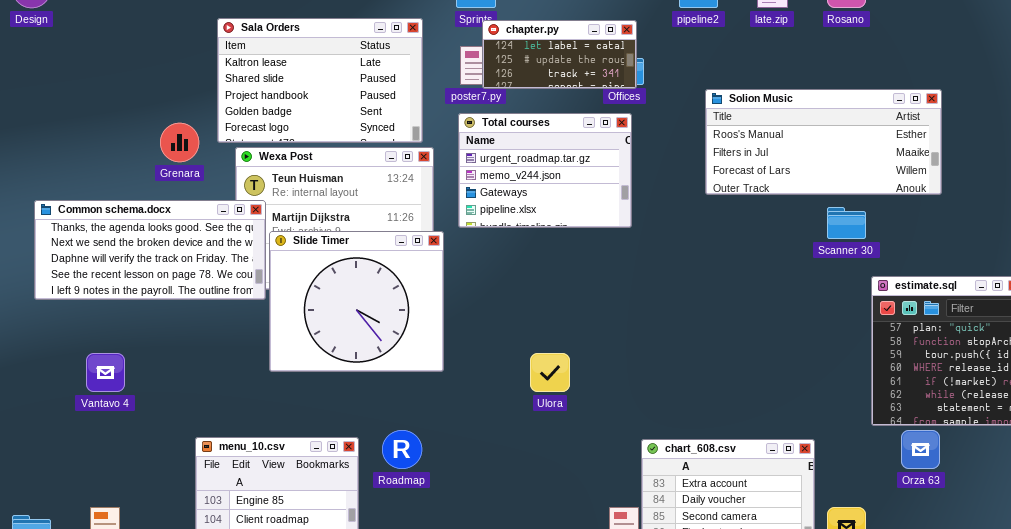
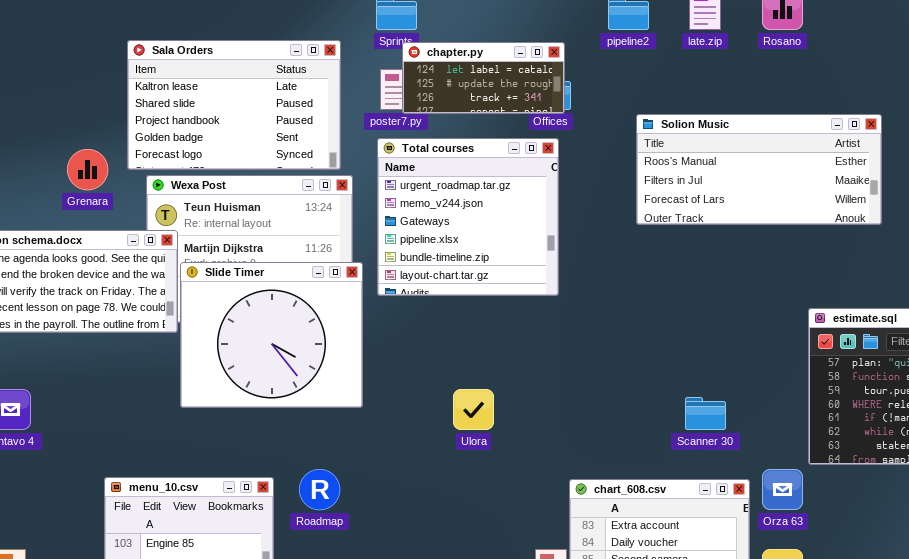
Total courses: [458,113,632,228] -> [377,138,559,296], resized
Scanner 30: [827,207,866,239] -> [685,397,726,430], moved
Orza 63: [901,430,940,469] -> [762,469,803,510], moved

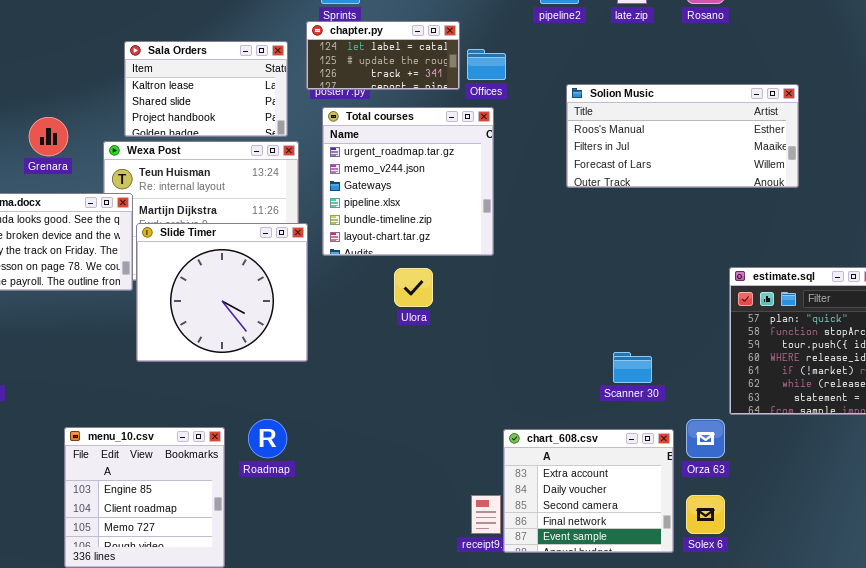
Sala Orders: [127,40,341,170] -> [124,41,288,137], resized
chapter.py: [402,42,565,114] -> [306,21,460,90], moved
Ulora: [453,389,494,430] -> [394,268,433,307], moved

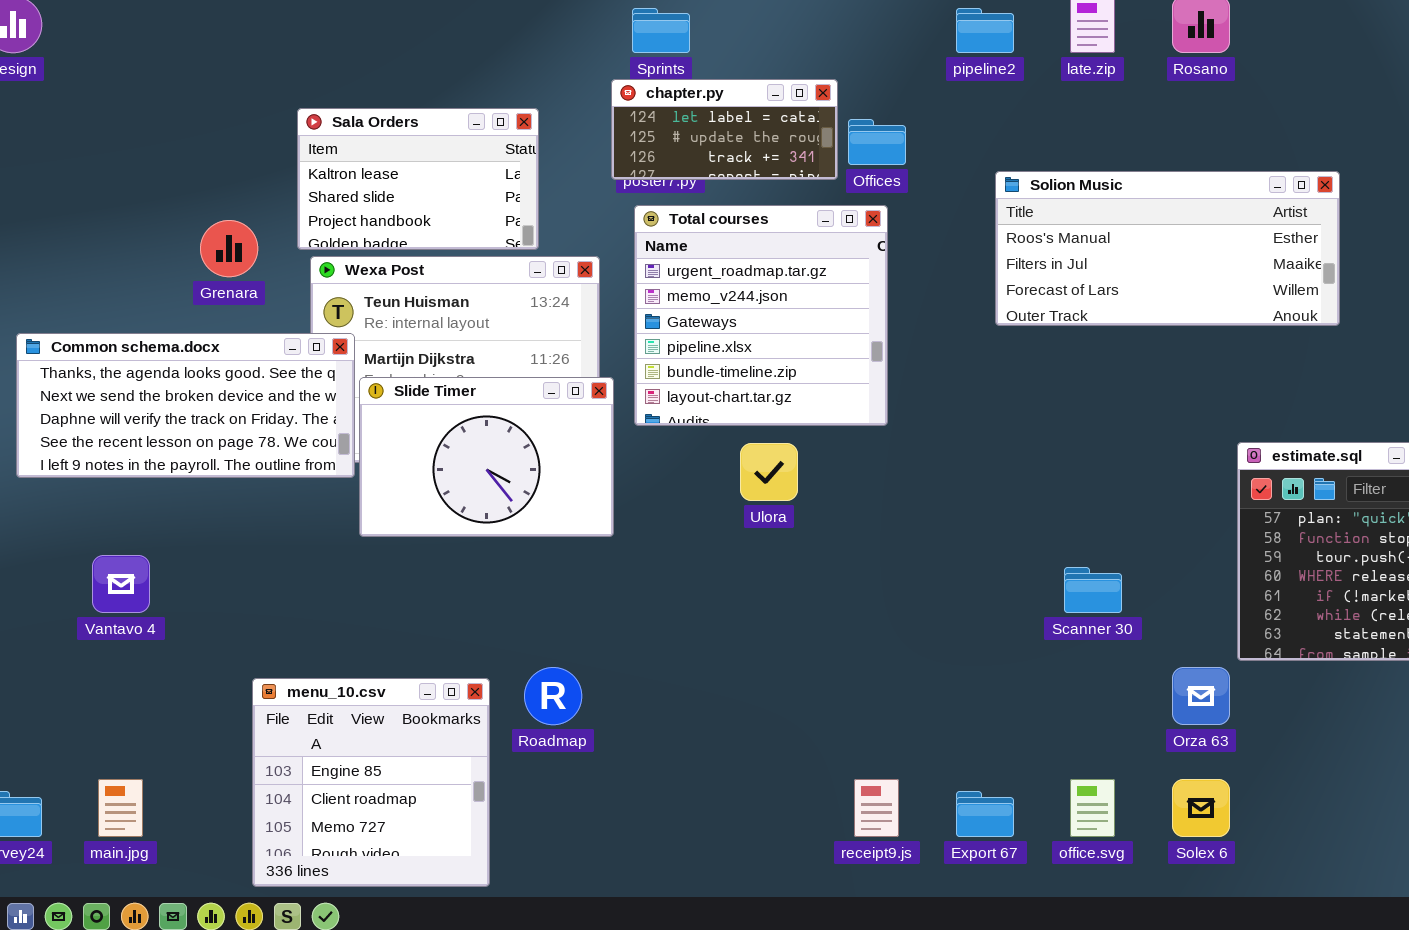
Sala Orders: [124,41,288,137] -> [297,108,539,250], moved
Slide Timer: [136,223,308,362] -> [359,377,614,537], resized
chart_608.csv: [503,429,674,553] -> none, closed

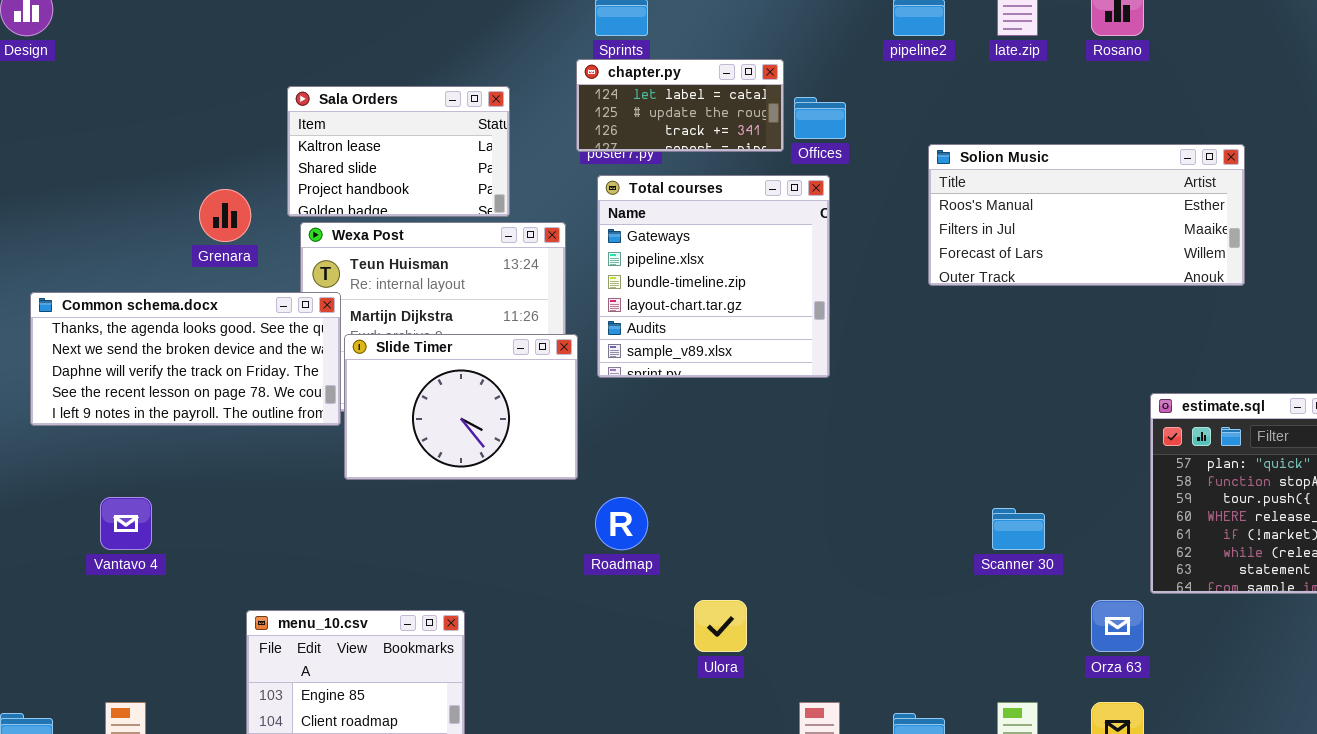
Total courses: [634,205,888,426] -> [597,175,830,378], scrolled down 2 rows
Ulora: [740,443,798,501] -> [694,600,747,652], moved
Roadmap: [524,667,582,725] -> [595,497,648,550], moved

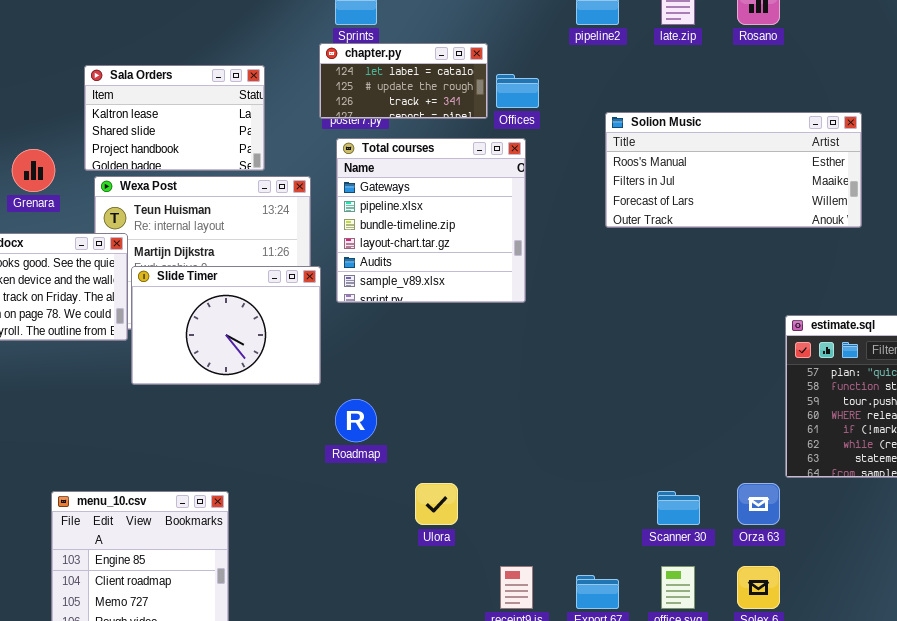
Scanner 30: [992,508,1045,550] -> [657,491,700,525], moved

